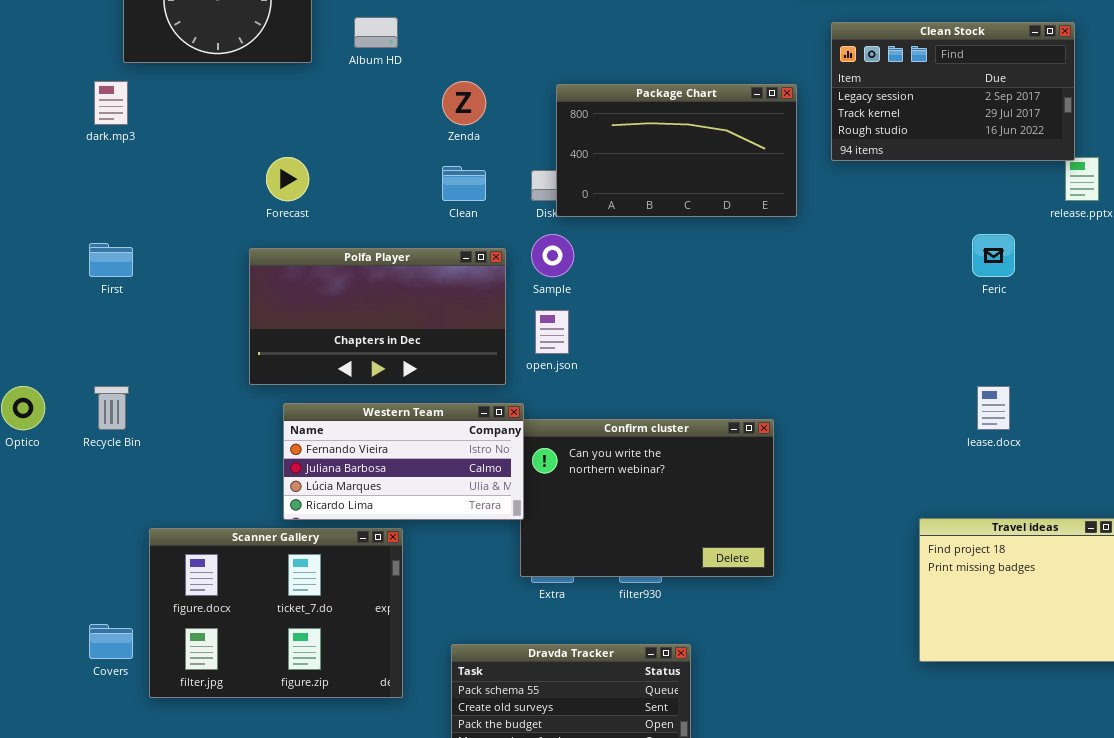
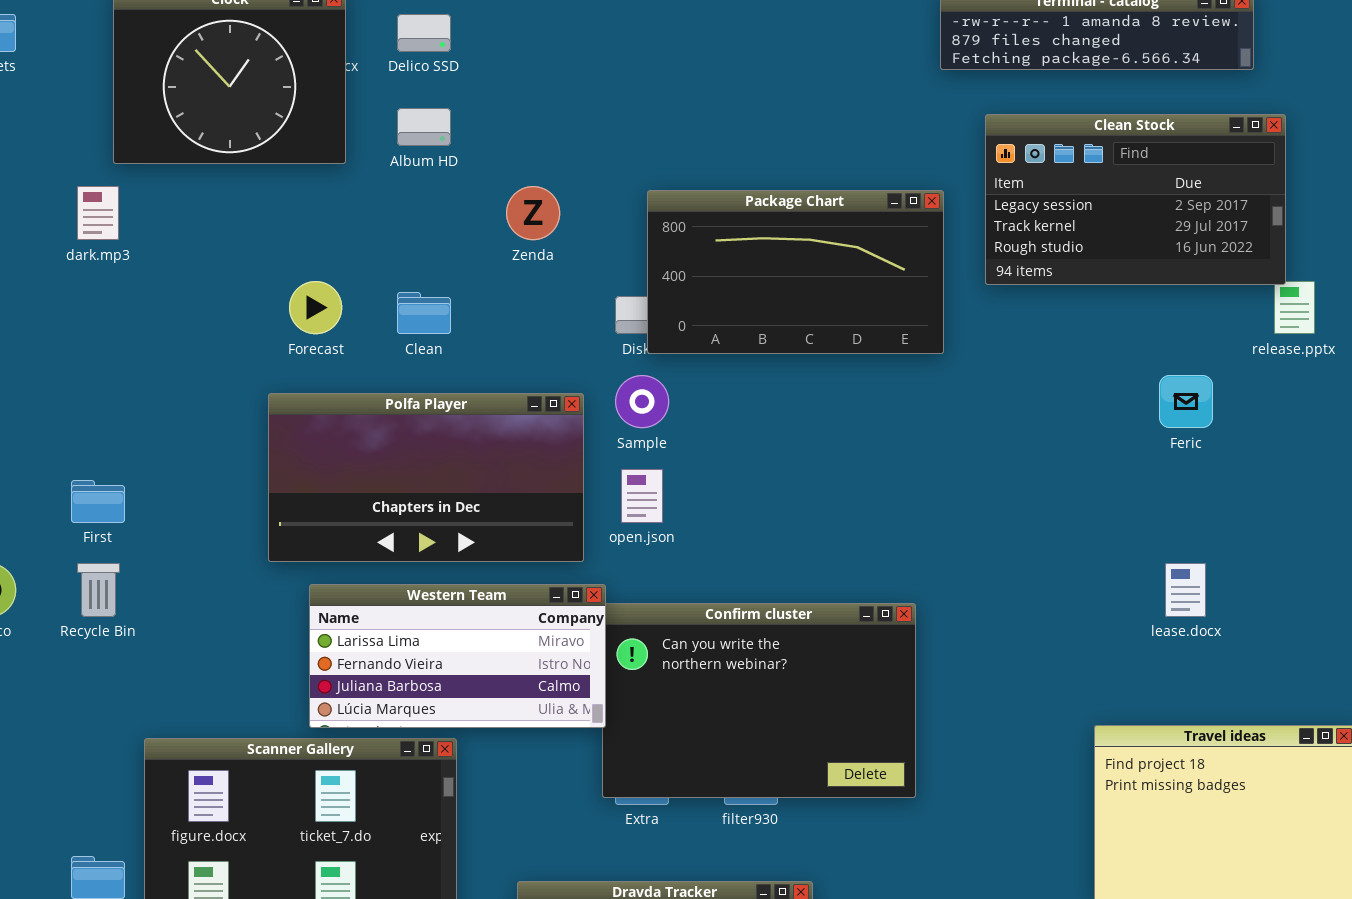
Clean: [442,166,486,201] -> [397,292,451,334], moved
First: [89,243,133,277] -> [71,480,125,523], moved
Western Team: [283,403,524,520] -> [309,584,606,728], scrolled up 1 row

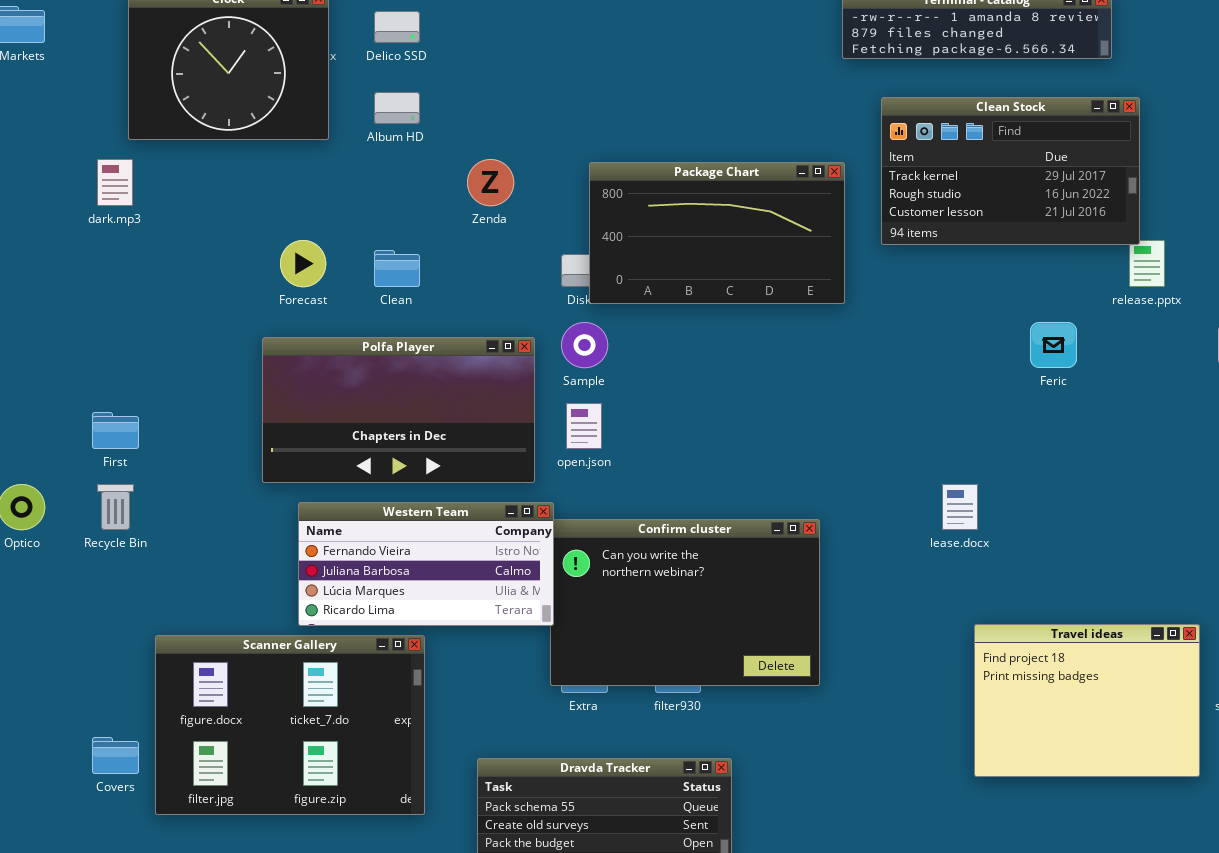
Clean Stock: [985,114,1286,285] -> [881,97,1140,245], scrolled down 1 row
lease.docx: [1165,563,1206,617] -> [942,484,978,530], moved
Western Team: [309,584,606,728] -> [298,502,554,626], scrolled down 1 row

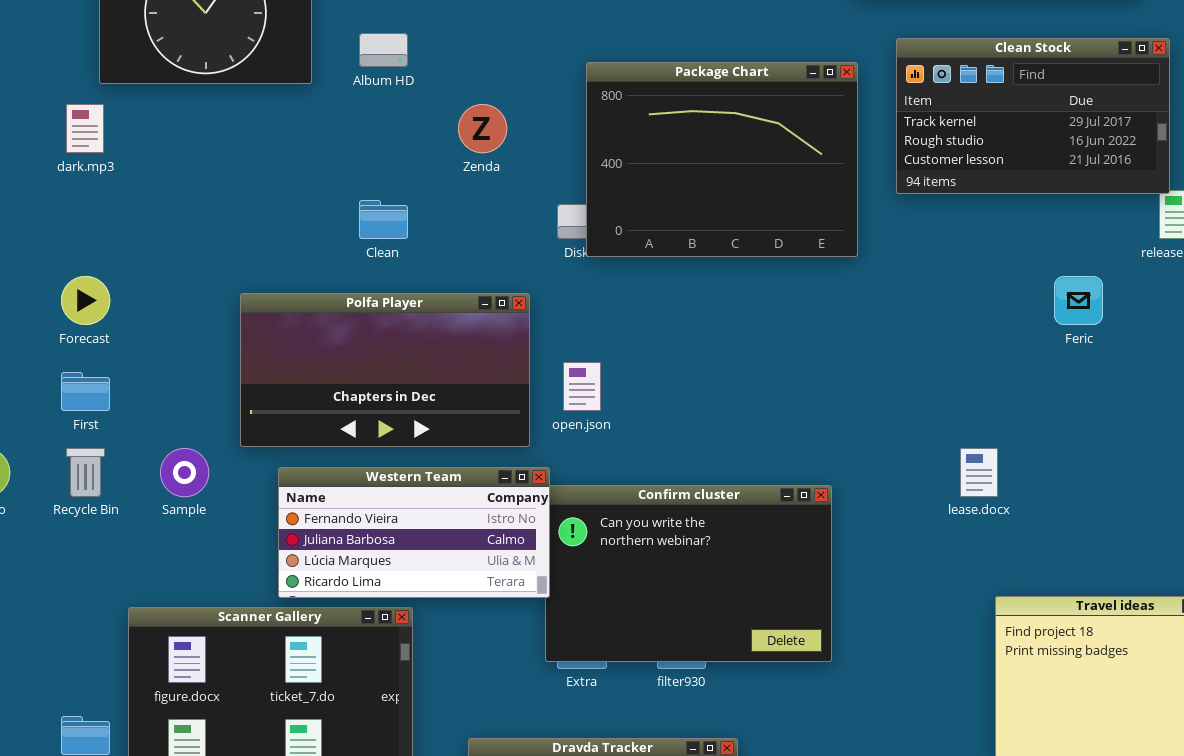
Package Chart: [589,162,845,304] -> [586,62,858,257], resized
Forecast: [280,240,326,287] -> [61,276,110,325], moved
Sample: [561,322,608,368] -> [160,448,209,497], moved

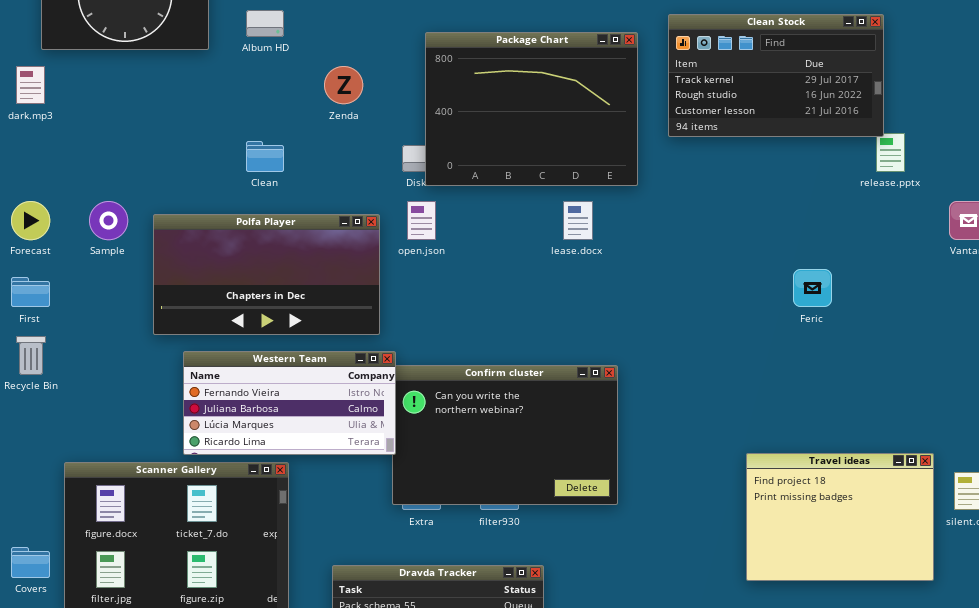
Feric: [1054,276,1103,325] -> [793,269,832,307], moved
open.json: [563,362,601,411] -> [407,201,436,240], moved
Sample: [160,448,209,497] -> [89,201,128,240], moved
lease.docx: [960,448,998,497] -> [563,201,593,240], moved

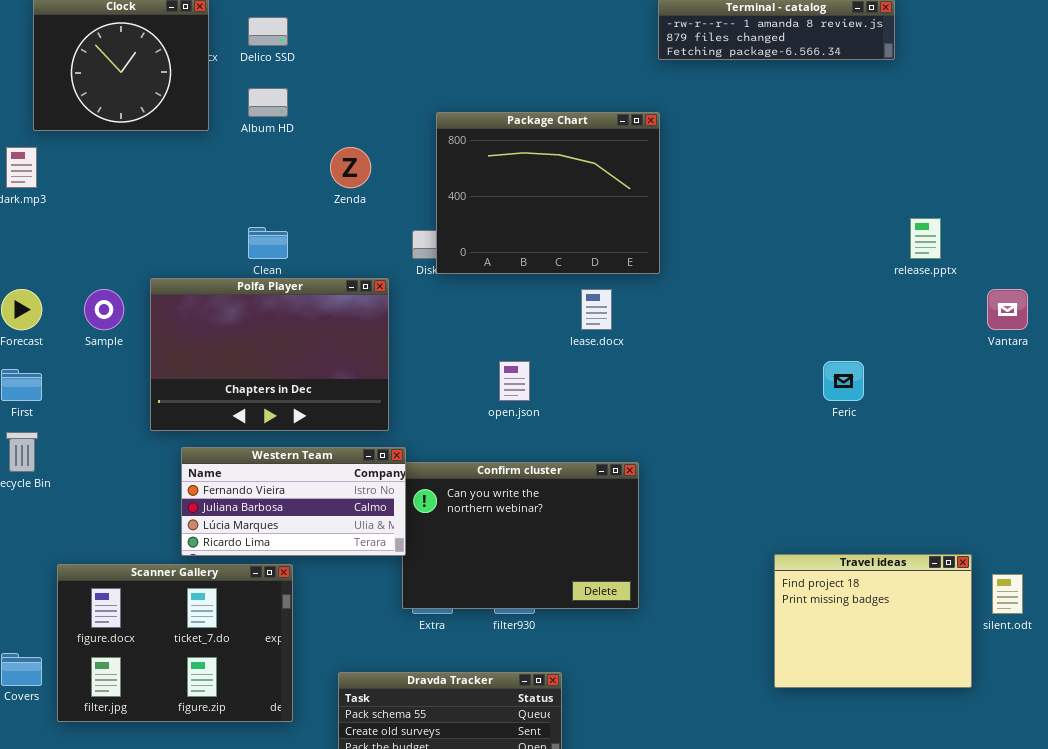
Clean Stock: [668,14,884,137] -> none, closed
open.json: [407,201,436,240] -> [499,361,530,401], moved
Polfa Player: [153,214,380,335] -> [150,278,389,431], resized

